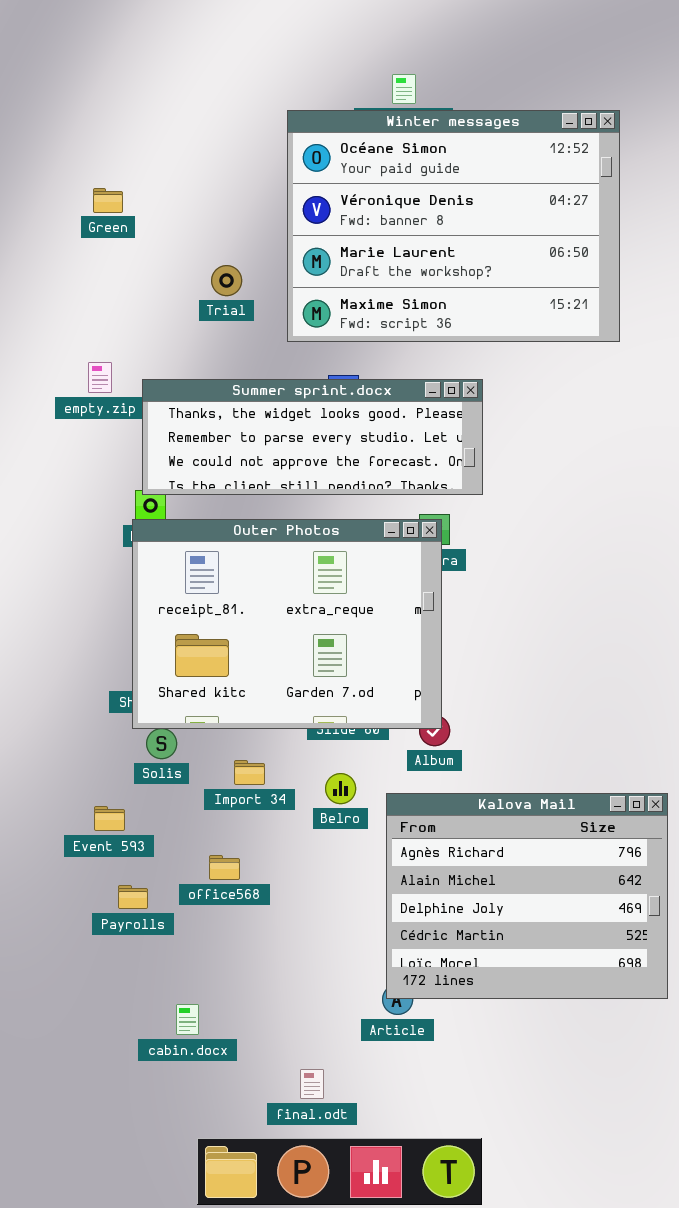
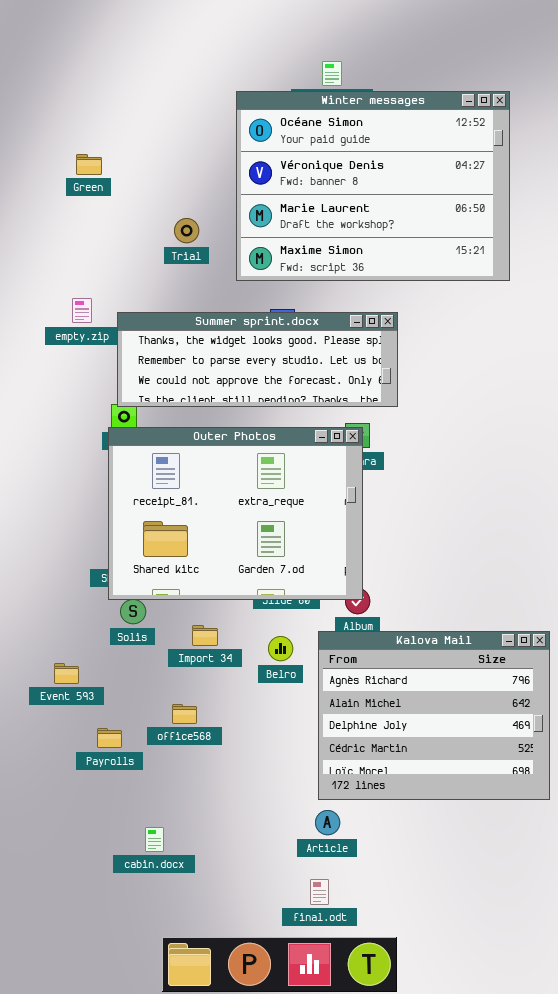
Kalova Mail: [386,793,668,999] -> [318,631,550,800], moved
Event 593: [94,806,125,831] -> [54,663,79,684], moved
final.odt: [300,1069,324,1099] -> [310,879,329,905], moved

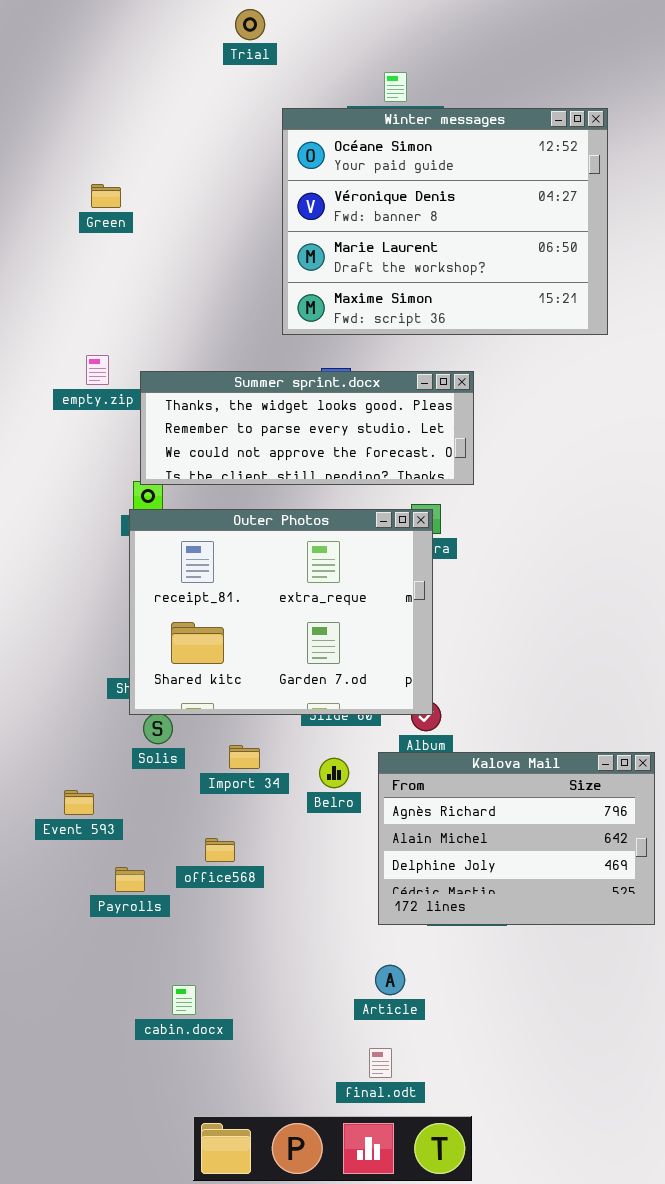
Trial: [174,218,199,243] -> [235,9,265,40], moved
Kalova Mail: [318,631,550,800] -> [378,752,655,925], resized

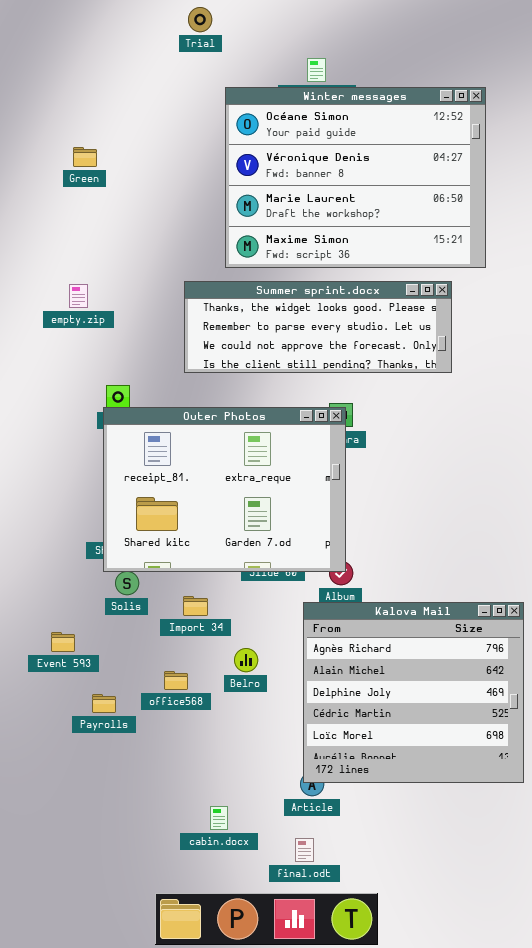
Summer sprint.docx: [140,371,474,485] -> [184,281,452,373], moved
Kalova Mail: [378,752,655,925] -> [303,602,524,783], resized
Belro: [319,758,349,788] -> [234,648,258,672], moved
cabin.docx: [172,985,196,1015] -> [210,806,228,830], moved

